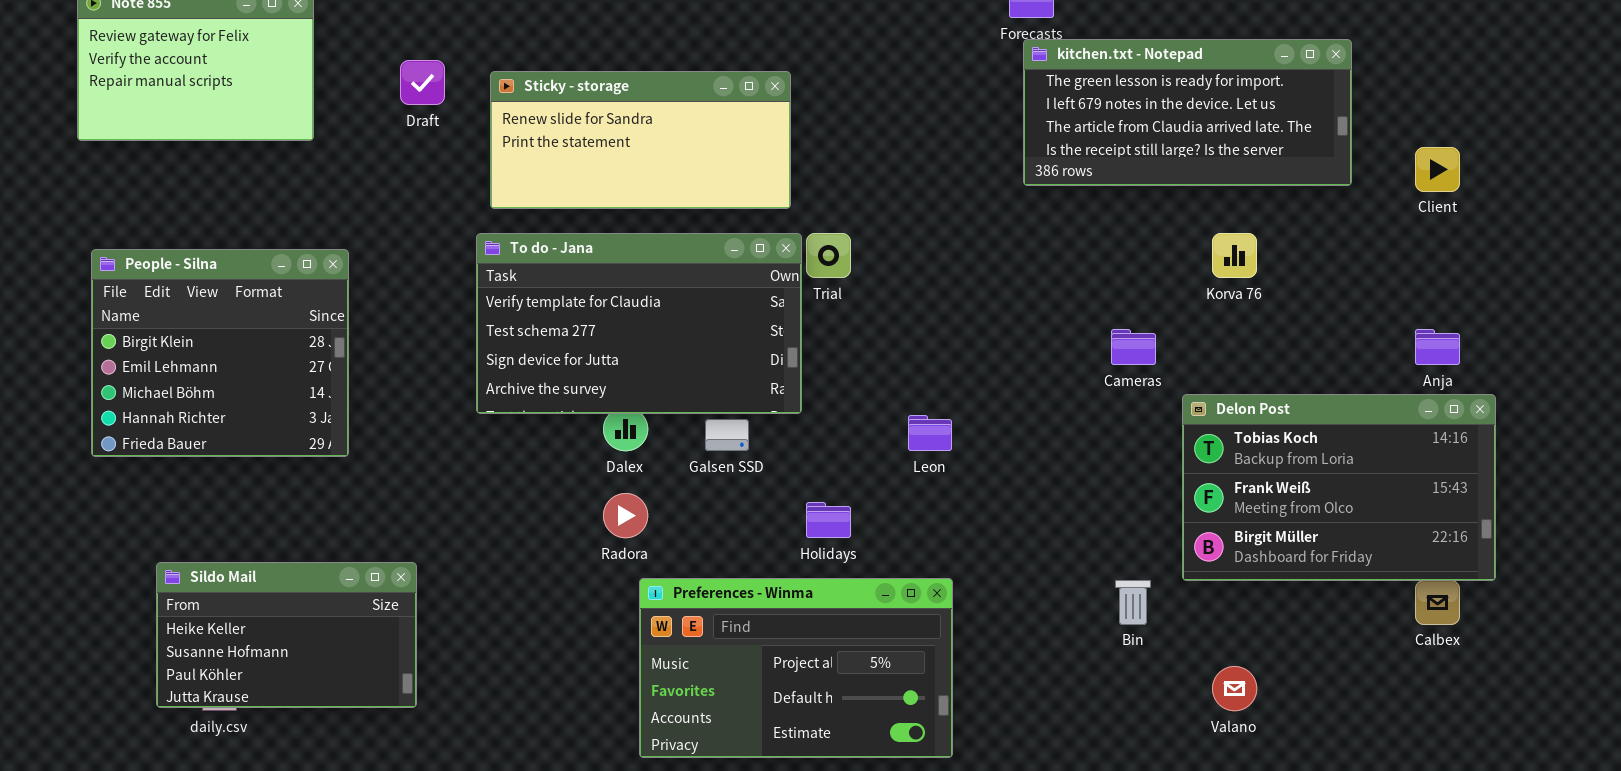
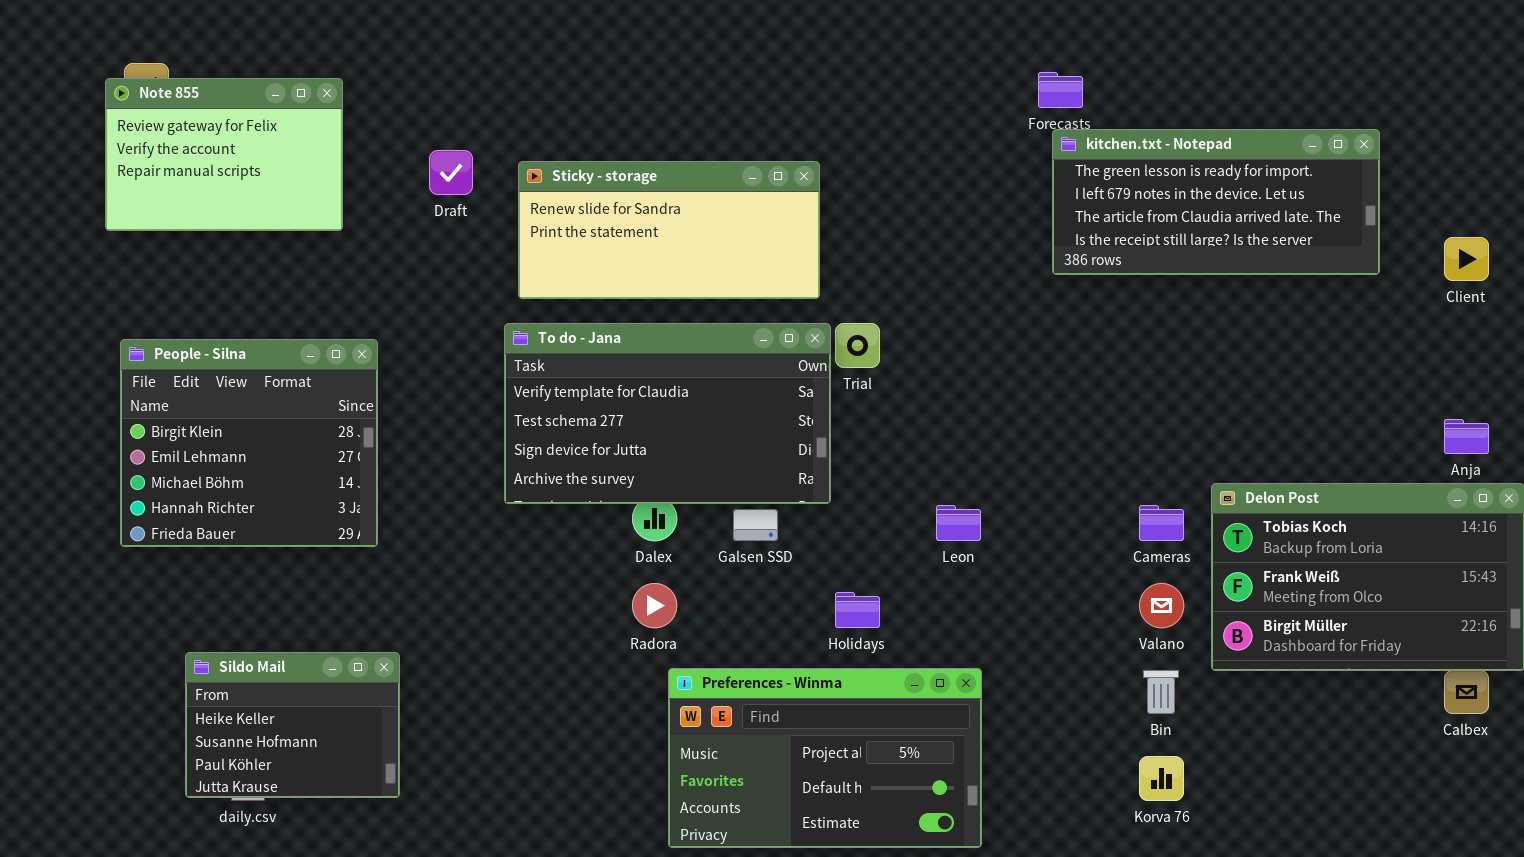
Korva 76: [1212,233,1257,278] -> [1139,756,1184,801], moved
Cameras: [1111,329,1156,365] -> [1139,505,1184,541], moved
Sildo Mail: [156,562,417,708] -> [185,652,400,798], resized
Valano: [1212,666,1257,711] -> [1139,583,1184,628], moved

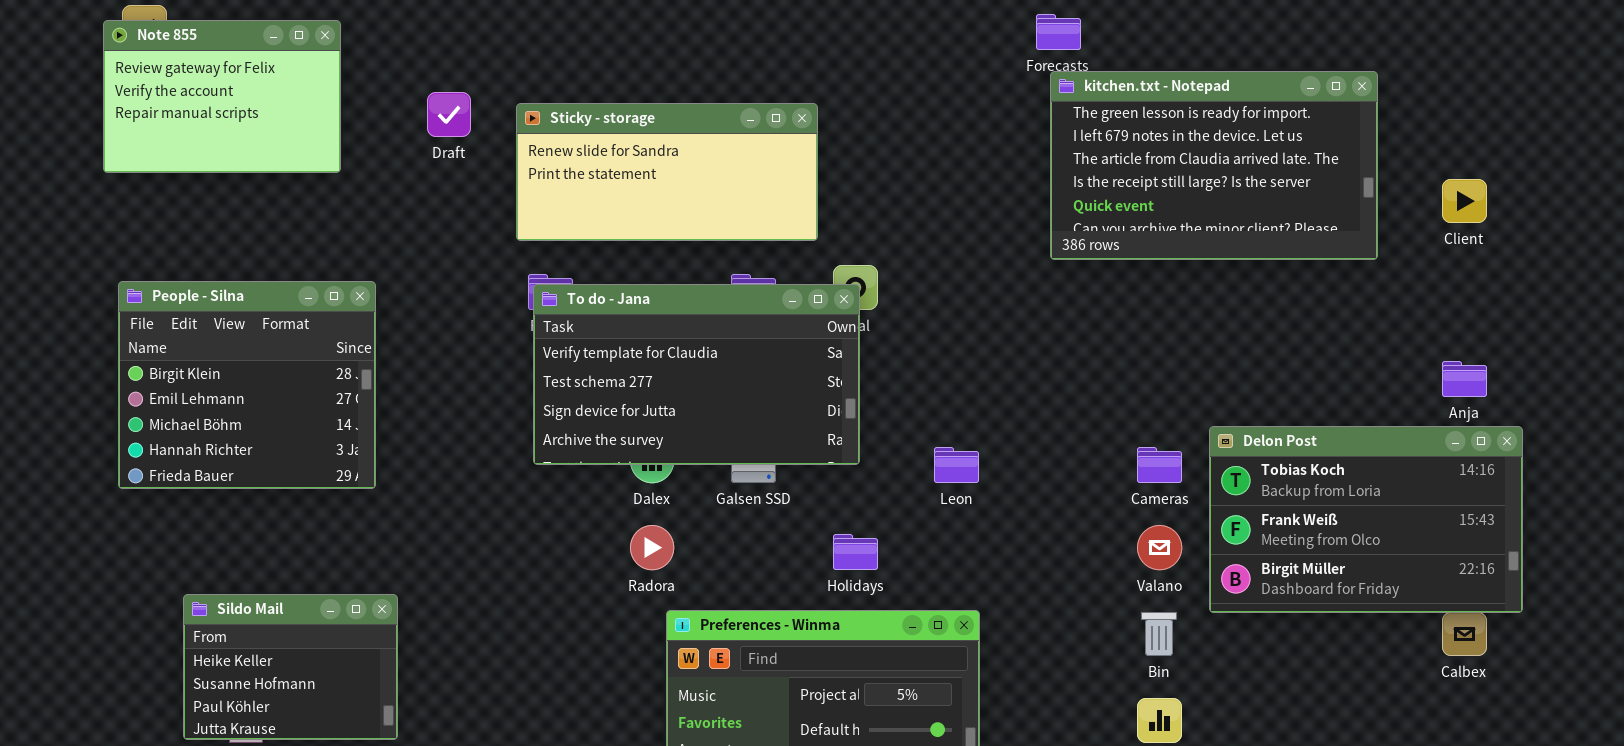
kitchen.txt - Notepad: [1052,129,1380,275] -> [1050,71,1378,260], resized
To do - Jana: [504,323,831,504] -> [533,284,860,465], moved

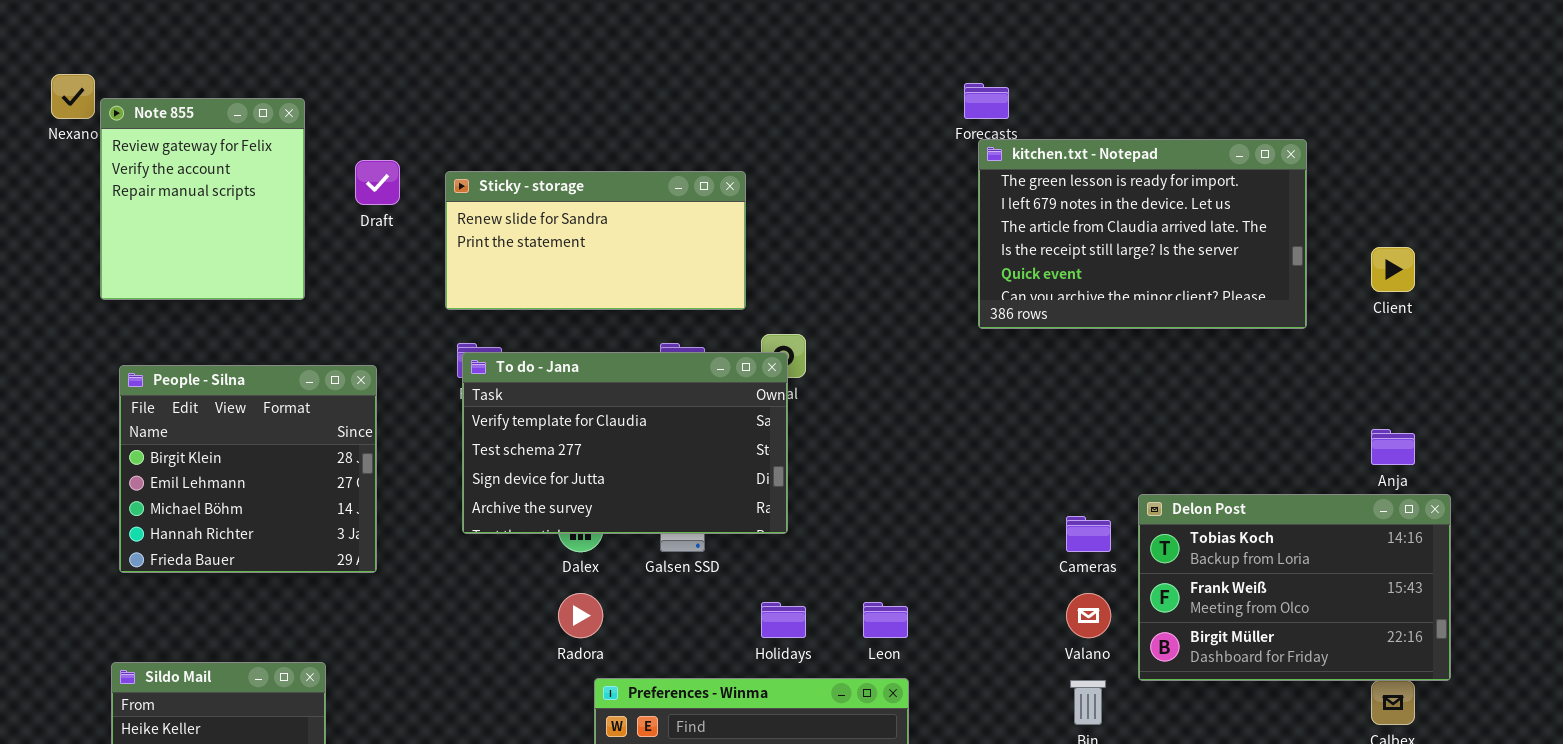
Note 855: [103,20,341,173] -> [100,98,305,300], moved, resized
People - Silna: [118,281,376,489] -> [119,365,377,573], moved
Leon: [934,447,979,483] -> [863,602,908,638], moved

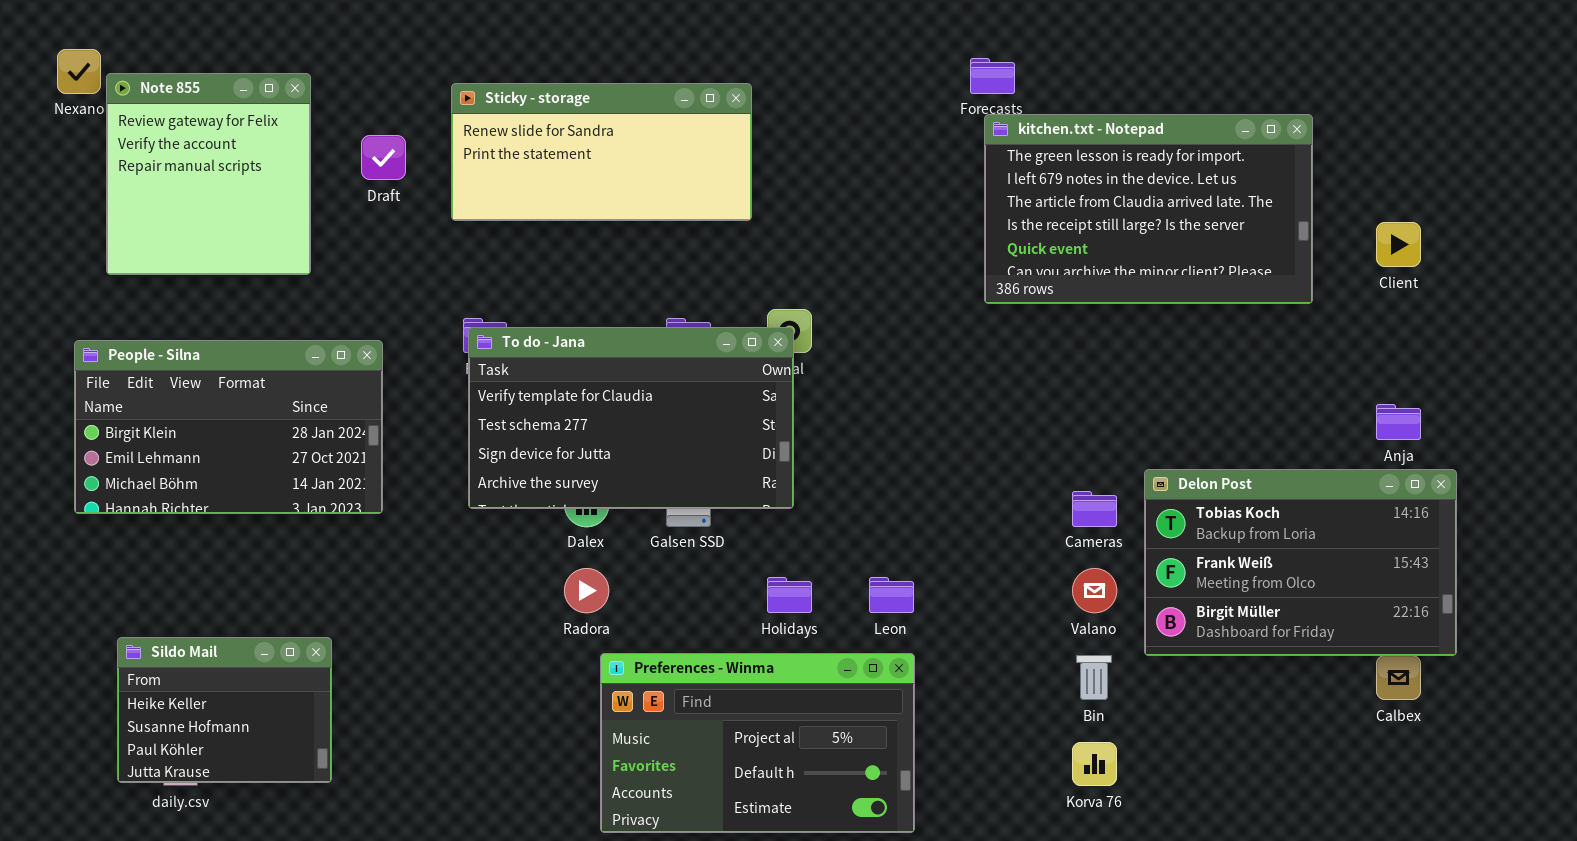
Sticky - storage: [445,171,746,310] -> [451,83,752,221], moved
People - Silna: [119,365,377,573] -> [74,340,383,514], resized

